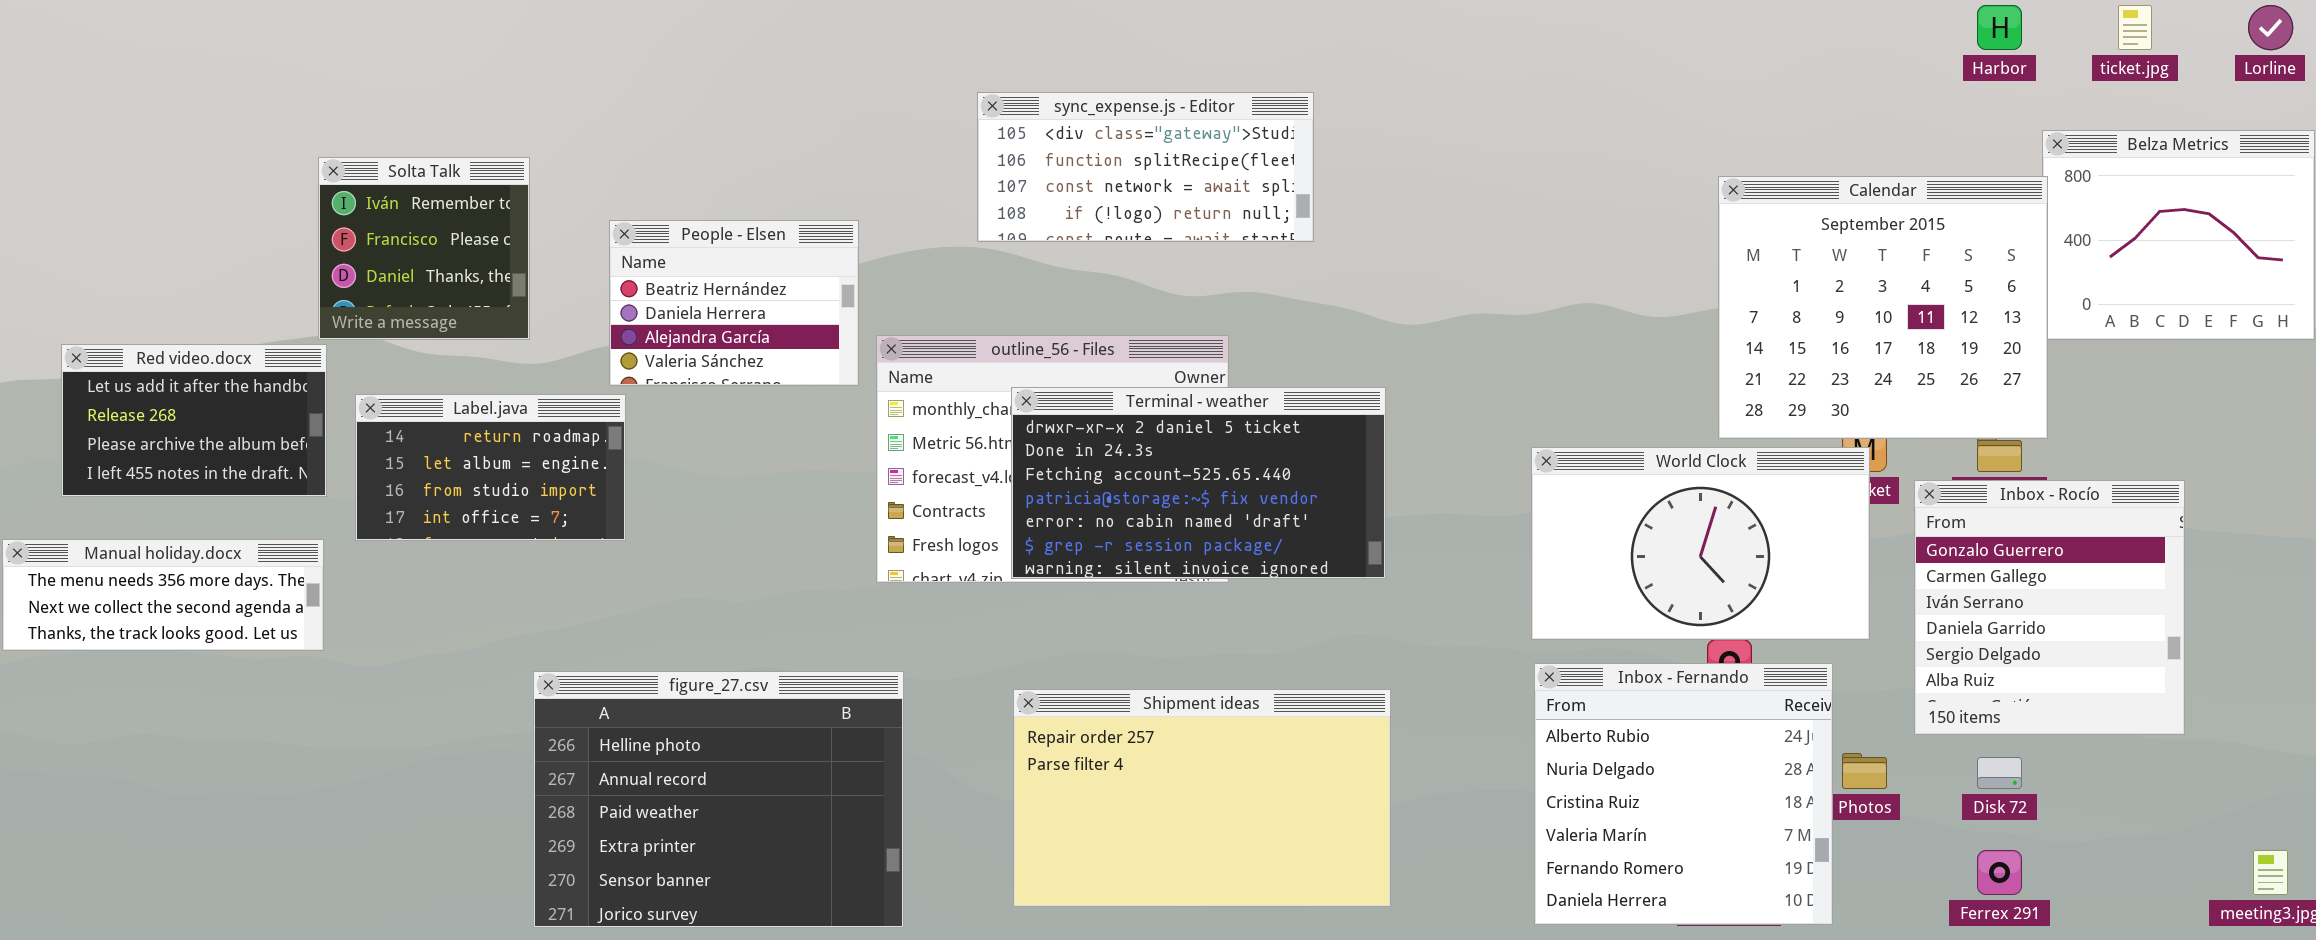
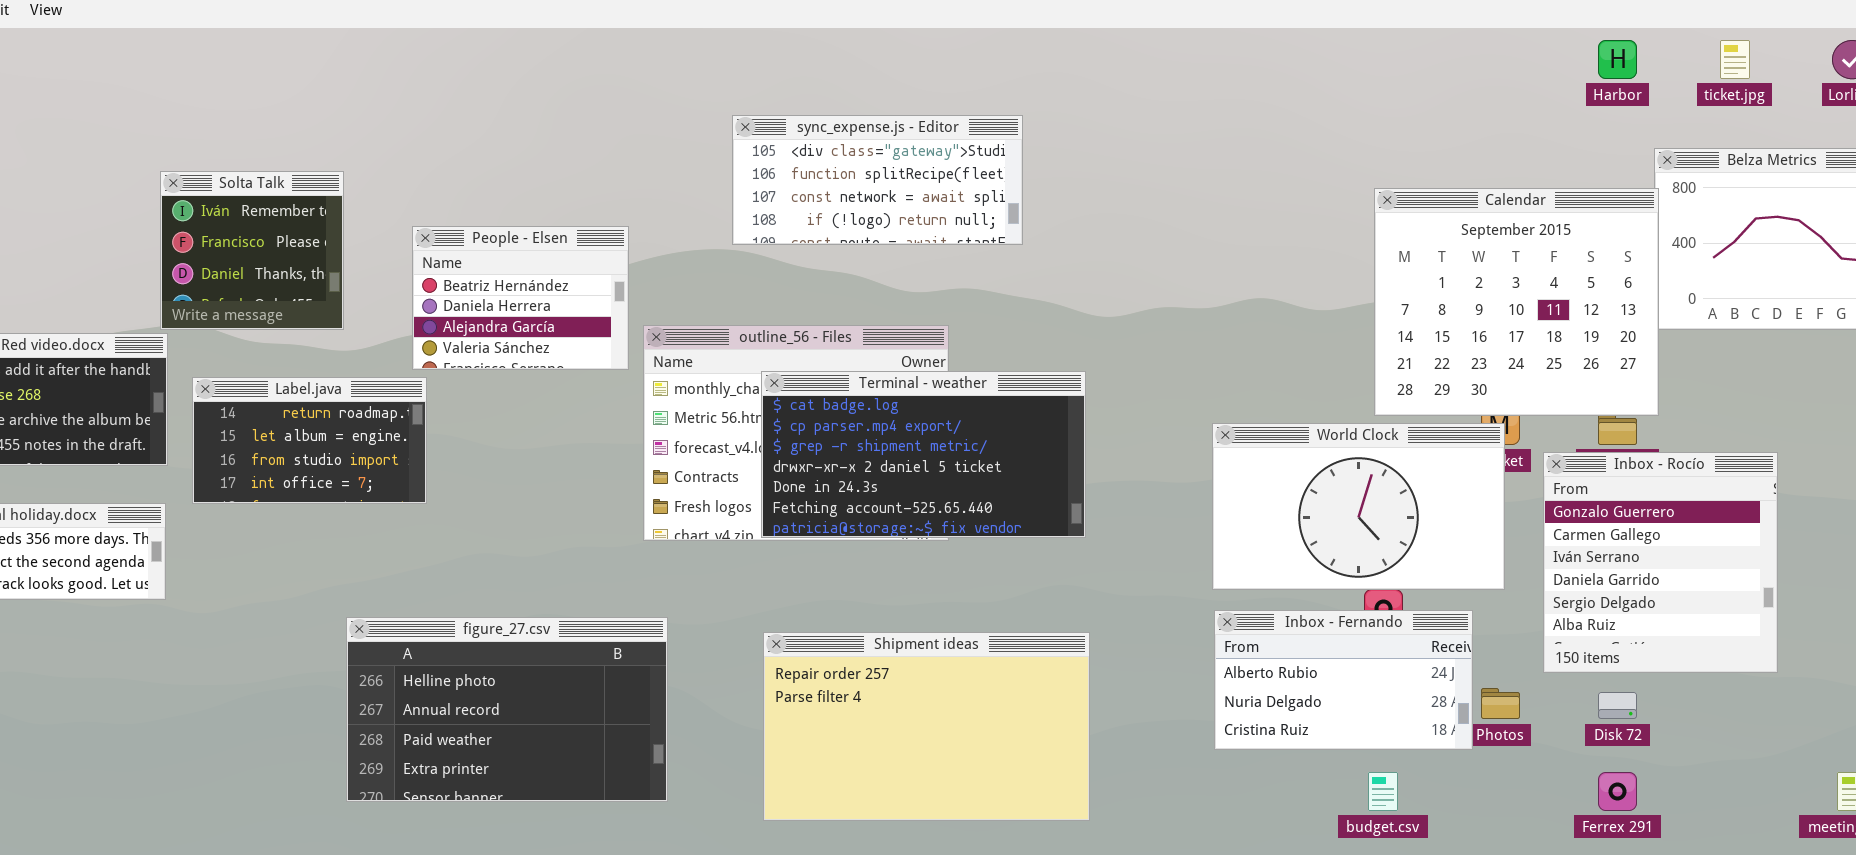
Terminal - weather: [1011,387,1386,579] -> [761,371,1086,538], scrolled up 3 rows
Inbox - Fernando: [1534,663,1833,925] -> [1214,610,1473,750], resized
figure_27.csv: [533,671,904,928] -> [346,617,668,802], resized

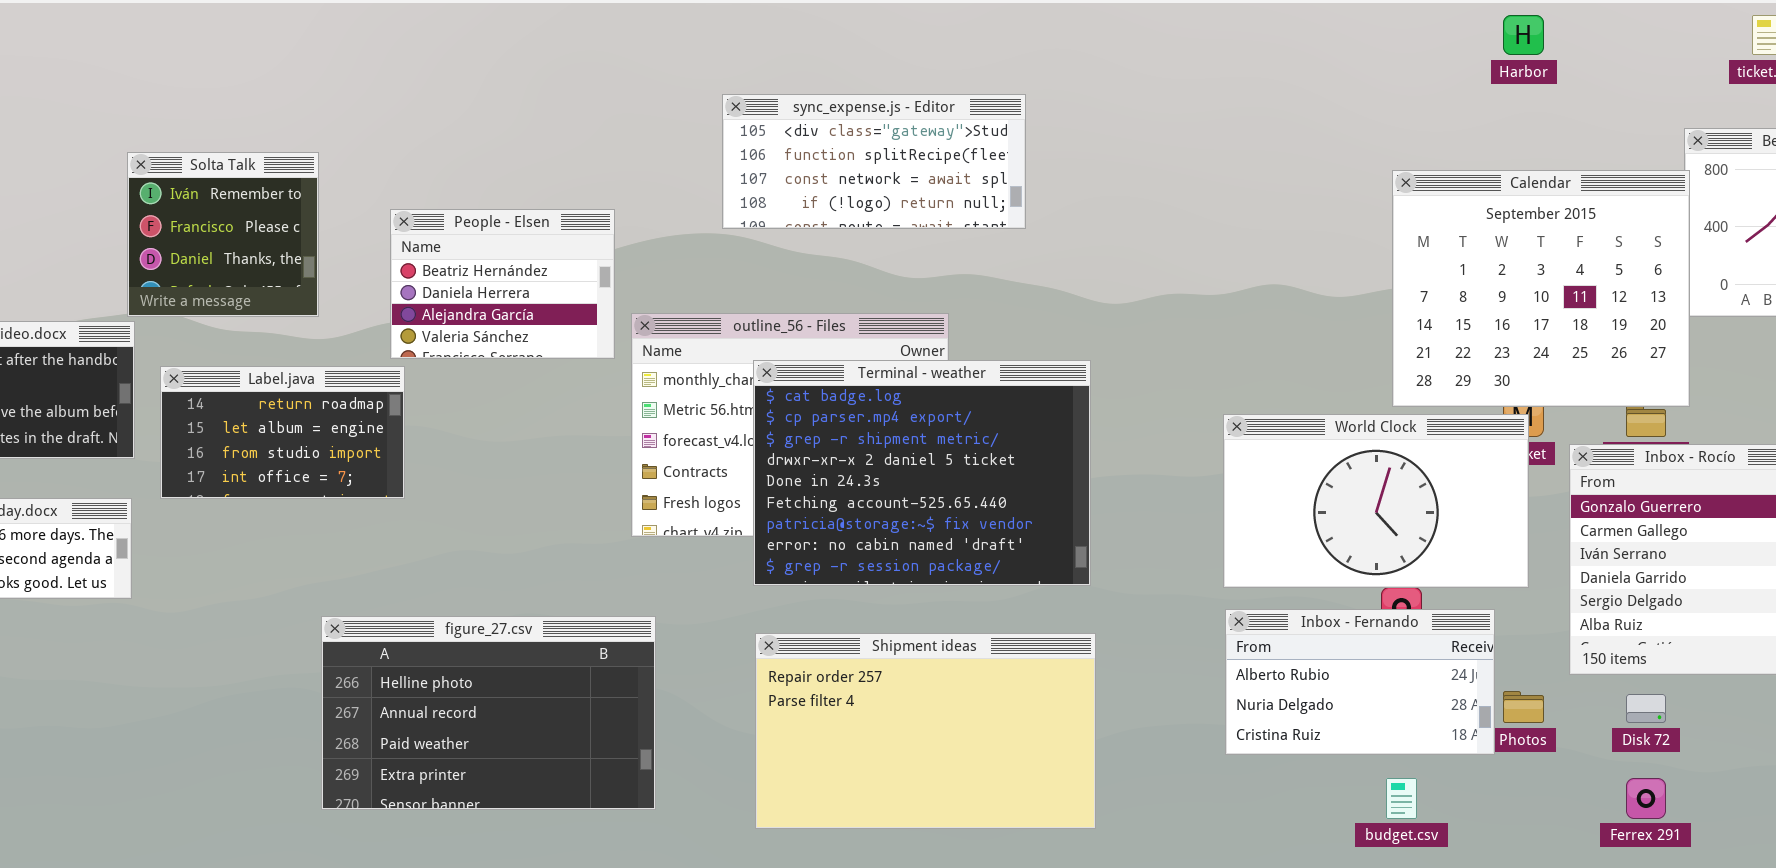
Harbor: [1598,40,1637,79] -> [1503,15,1544,55], moved
Terminal - weather: [761,371,1086,538] -> [753,360,1091,586], resized

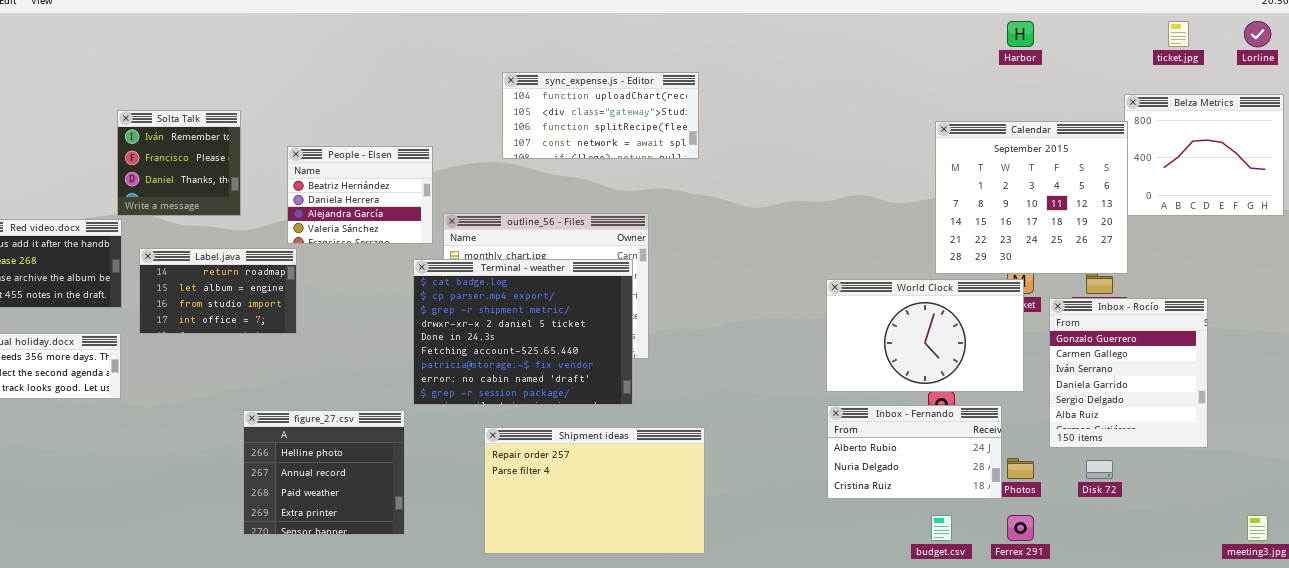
sync_expense.js - Editor: [722,94,1026,229] -> [502,72,699,159], scrolled up 1 row
Terminal - weather: [753,360,1091,586] -> [413,259,633,405], moved
figure_27.csv: [321,616,656,810] -> [243,410,405,535], resized
Shipment ideas: [755,633,1096,829] -> [484,427,705,554], moved
Ferrex 291: [1626,778,1666,819] -> [1007,515,1034,541], moved

